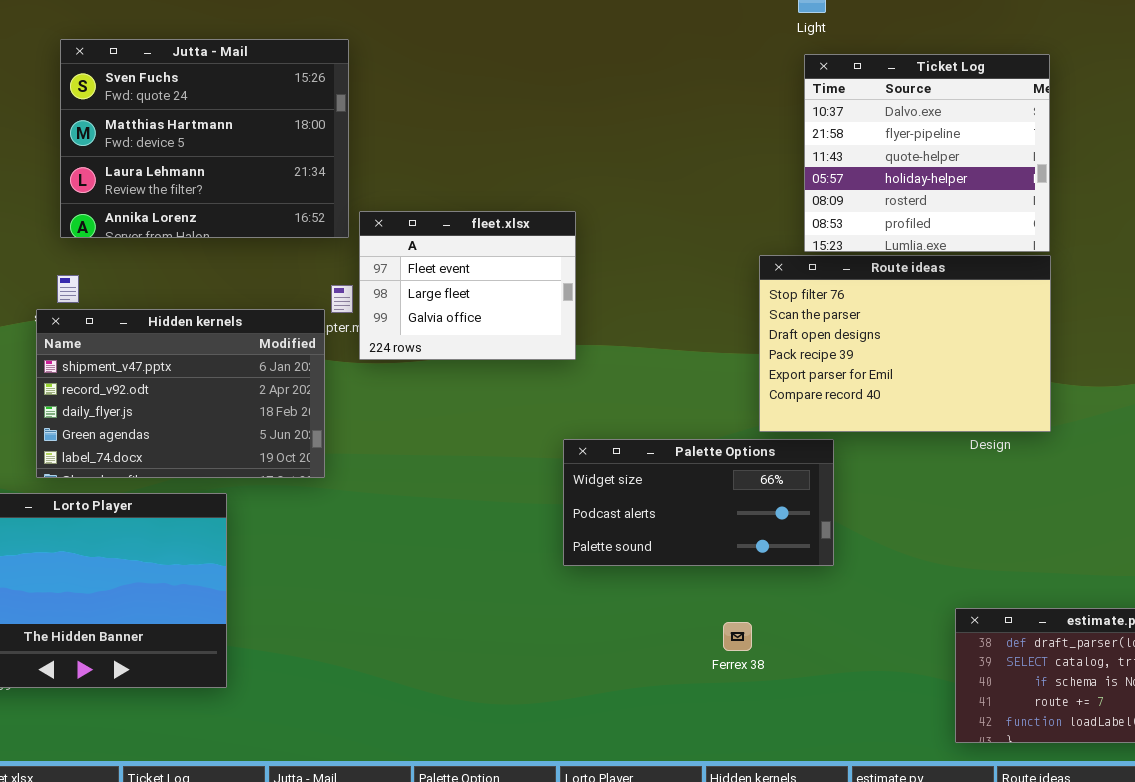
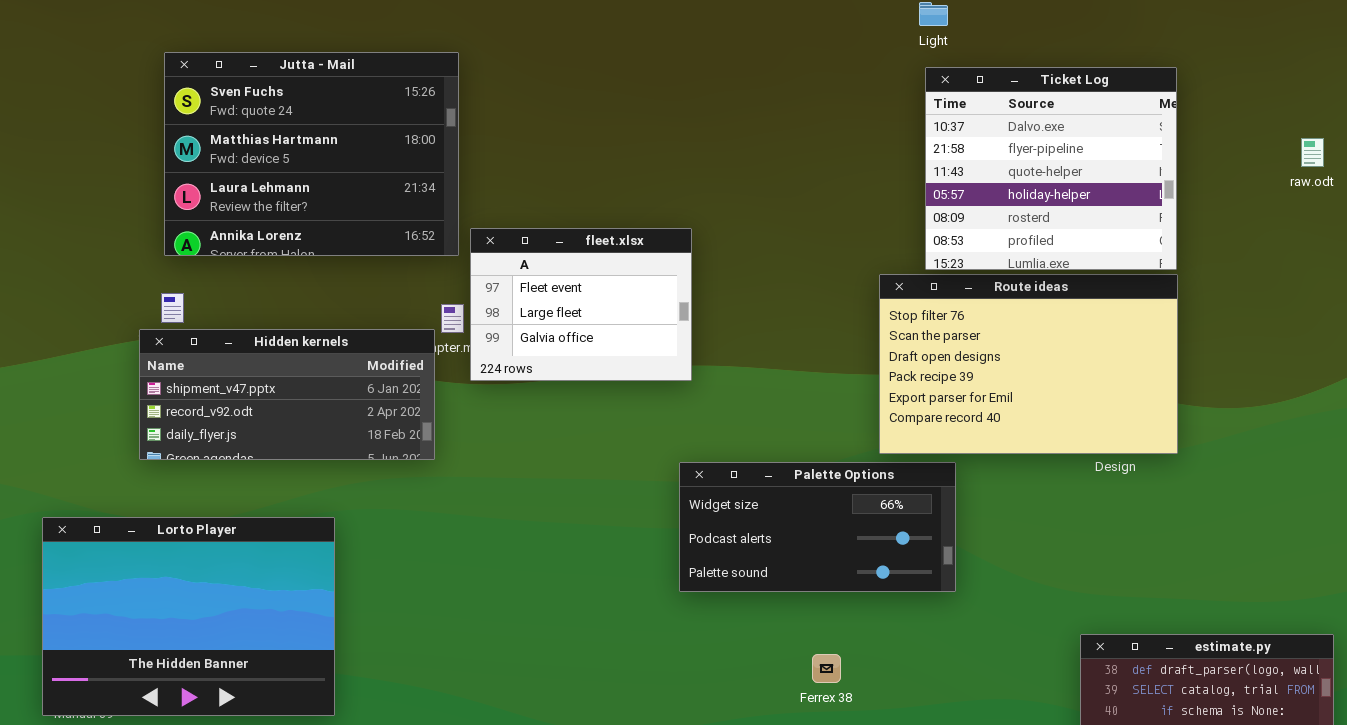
Hidden kernels: [36,309,325,478] -> [139,329,435,460], resized
Ferrex 38: [723,622,752,651] -> [812,654,841,683], moved

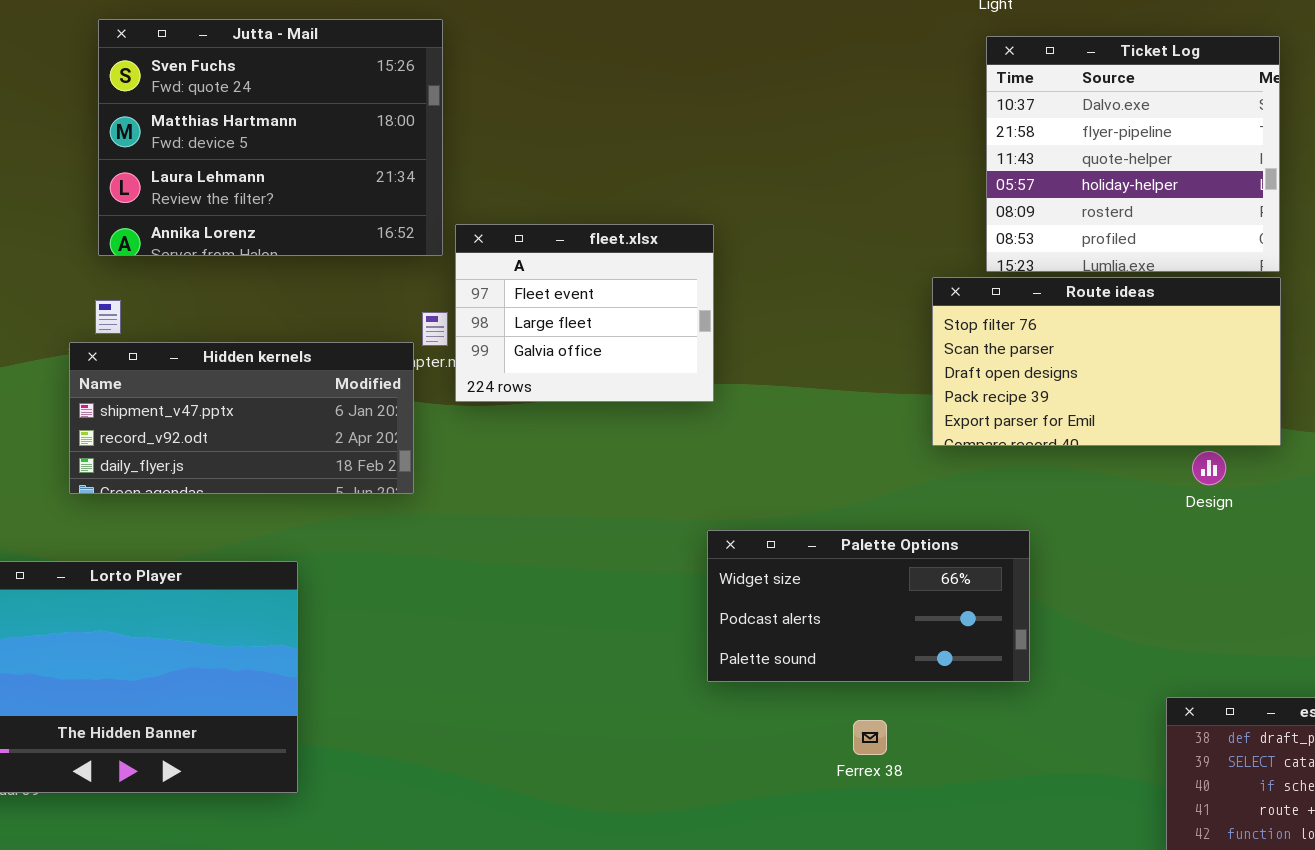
Route ideas: [879,274,1178,454] -> [932,277,1281,446], resized
Palette Options: [679,462,956,592] -> [707,530,1030,682], moved

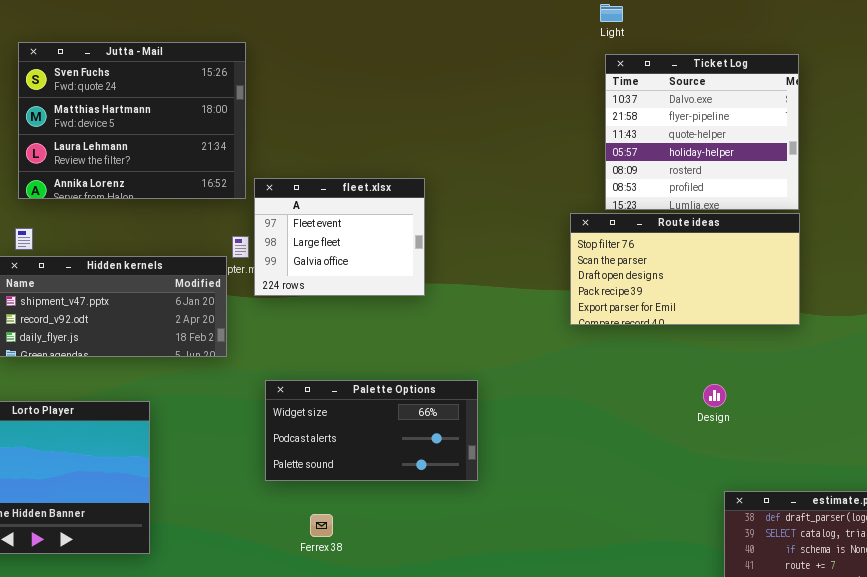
Design: [1192,451,1226,485] -> [703,384,726,407], moved
Palette Options: [707,530,1030,682] -> [265,380,478,481], moved
Ferrex 38: [853,720,887,755] -> [310,514,333,537], moved

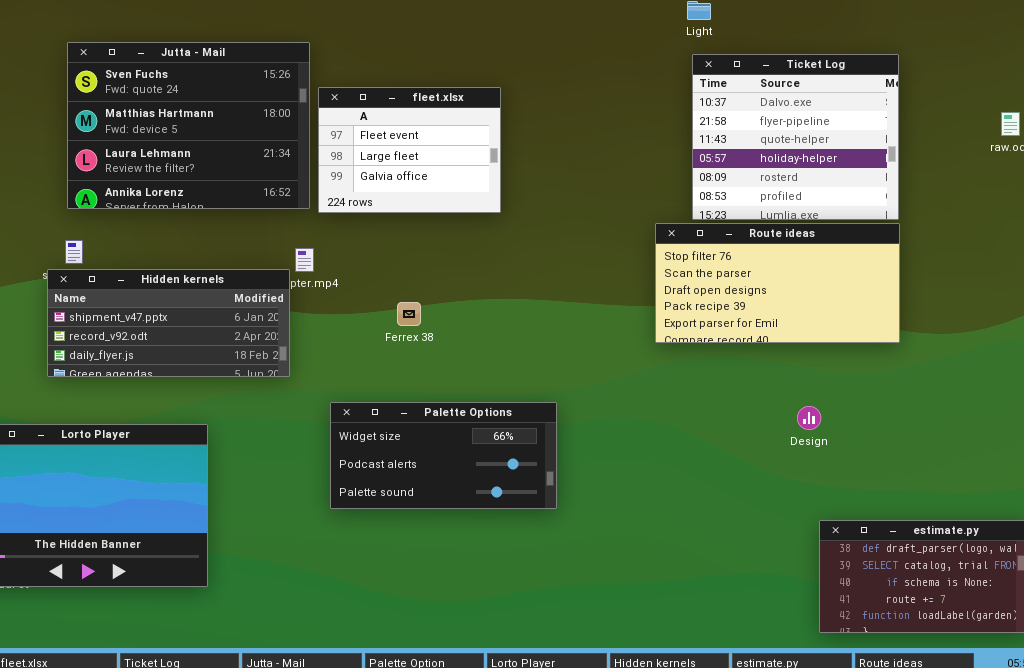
fleet.xlsx: [254,178,425,296] -> [318,87,501,213], moved
Ferrex 38: [310,514,333,537] -> [397,302,421,326], moved

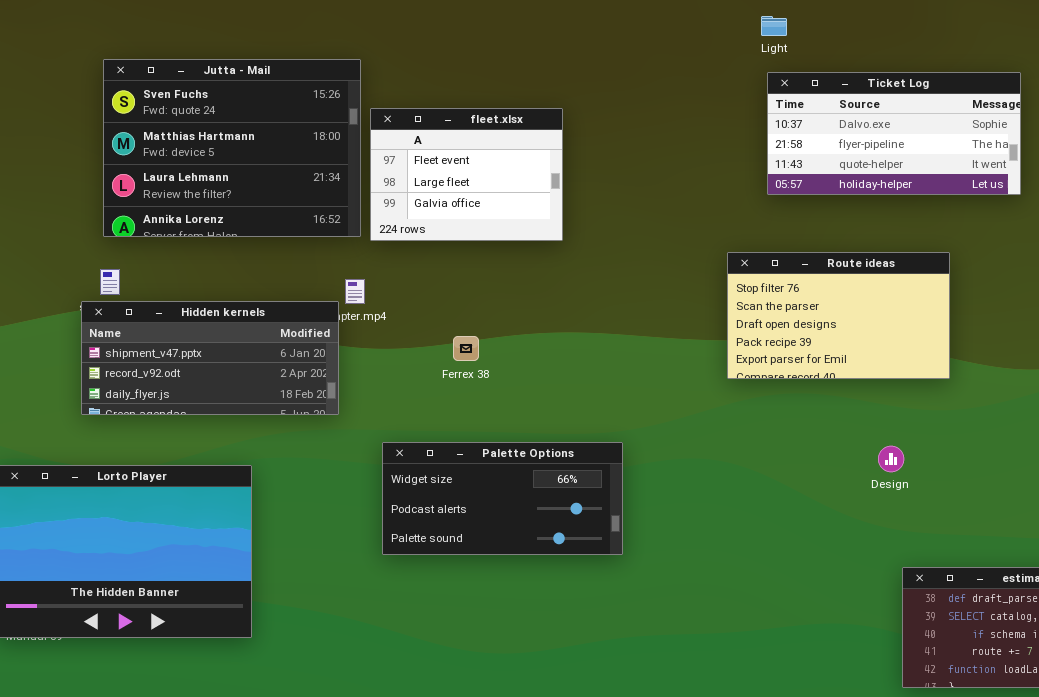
Ticket Log: [692,54,899,220] -> [767,72,1021,195], resized
Route ideas: [655,223,900,343] -> [727,252,950,379], resized

